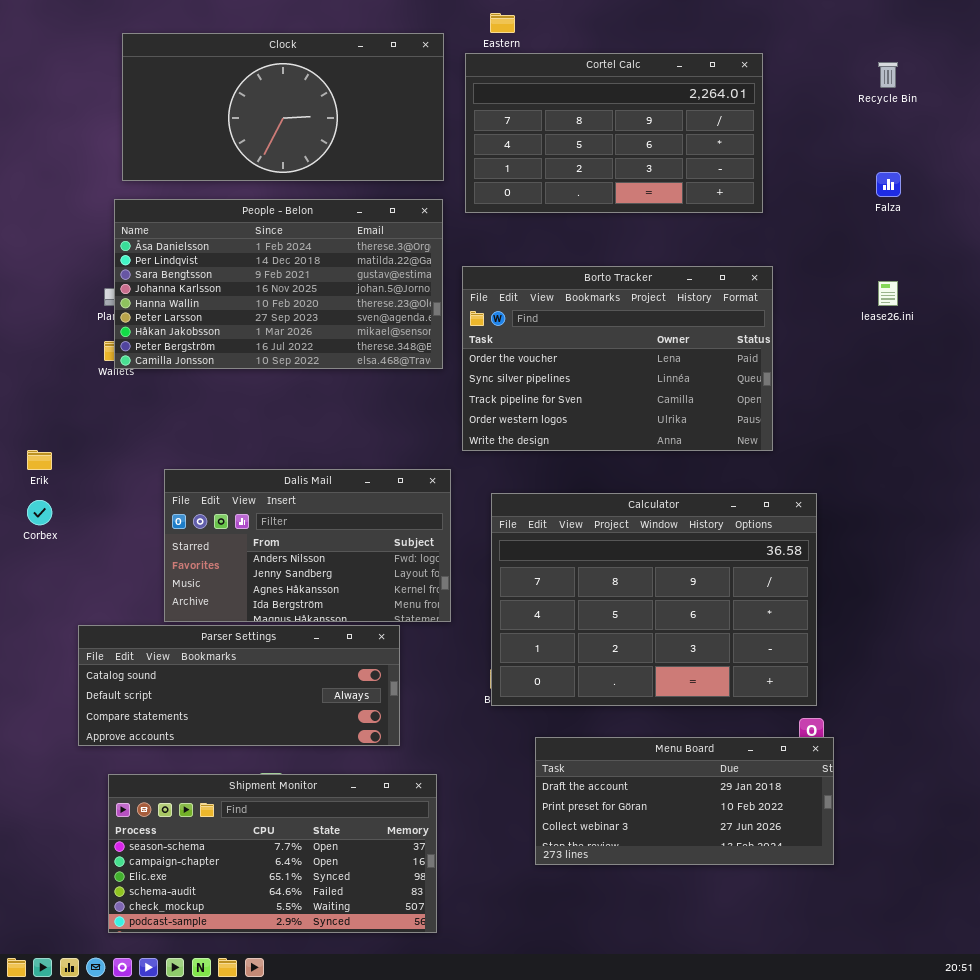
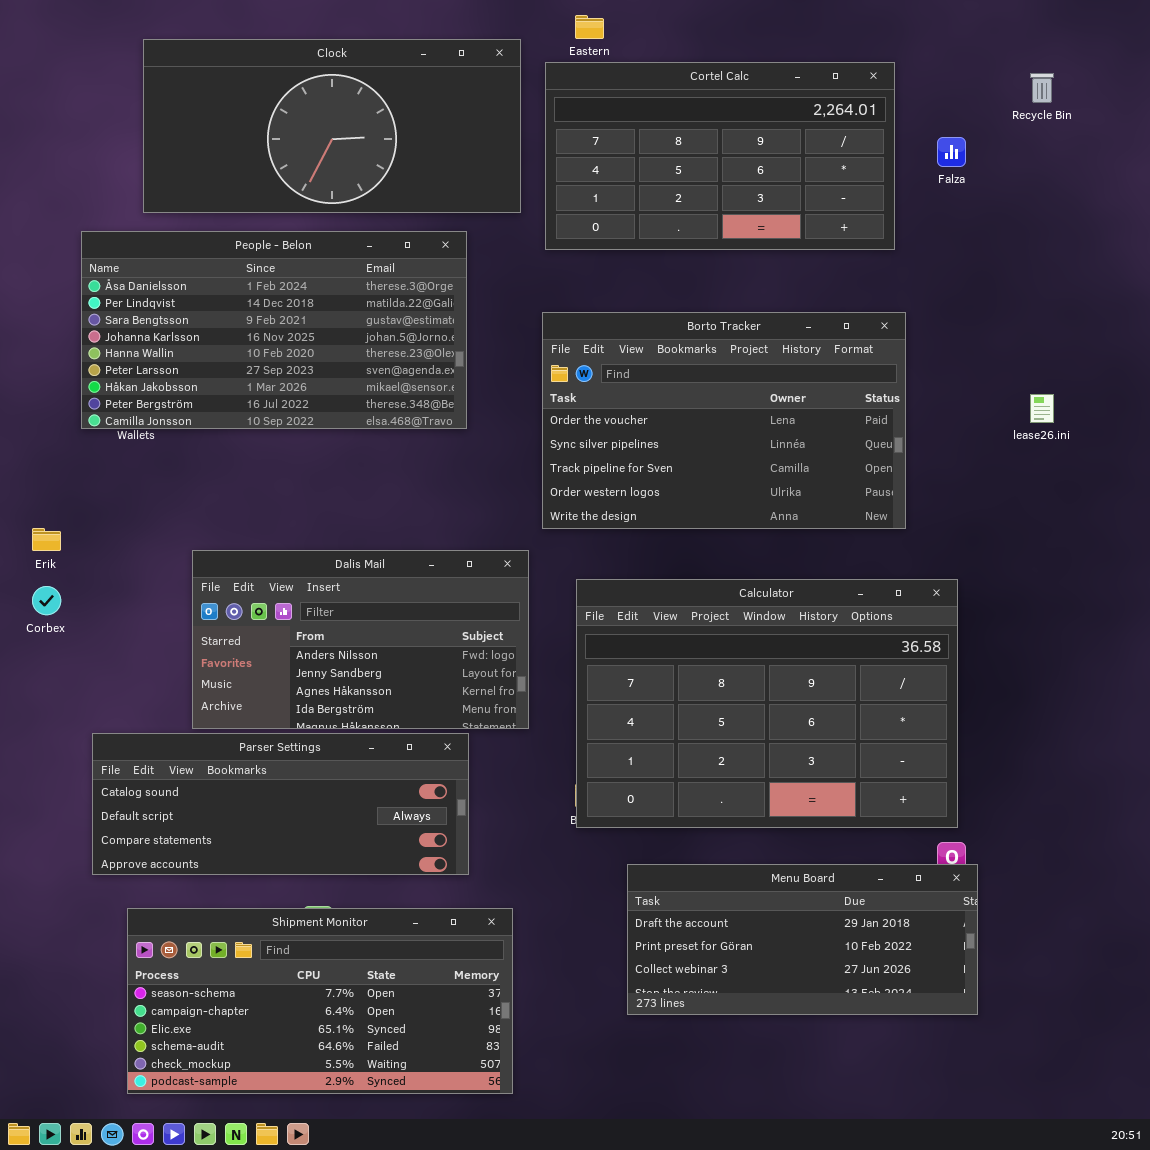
Falza: [876,172,901,197] -> [937,137,966,167], moved
People - Belon: [114,199,443,369] -> [81,231,467,429], moved
lease26.ini: [878,281,898,306] -> [1030,394,1054,423], moved

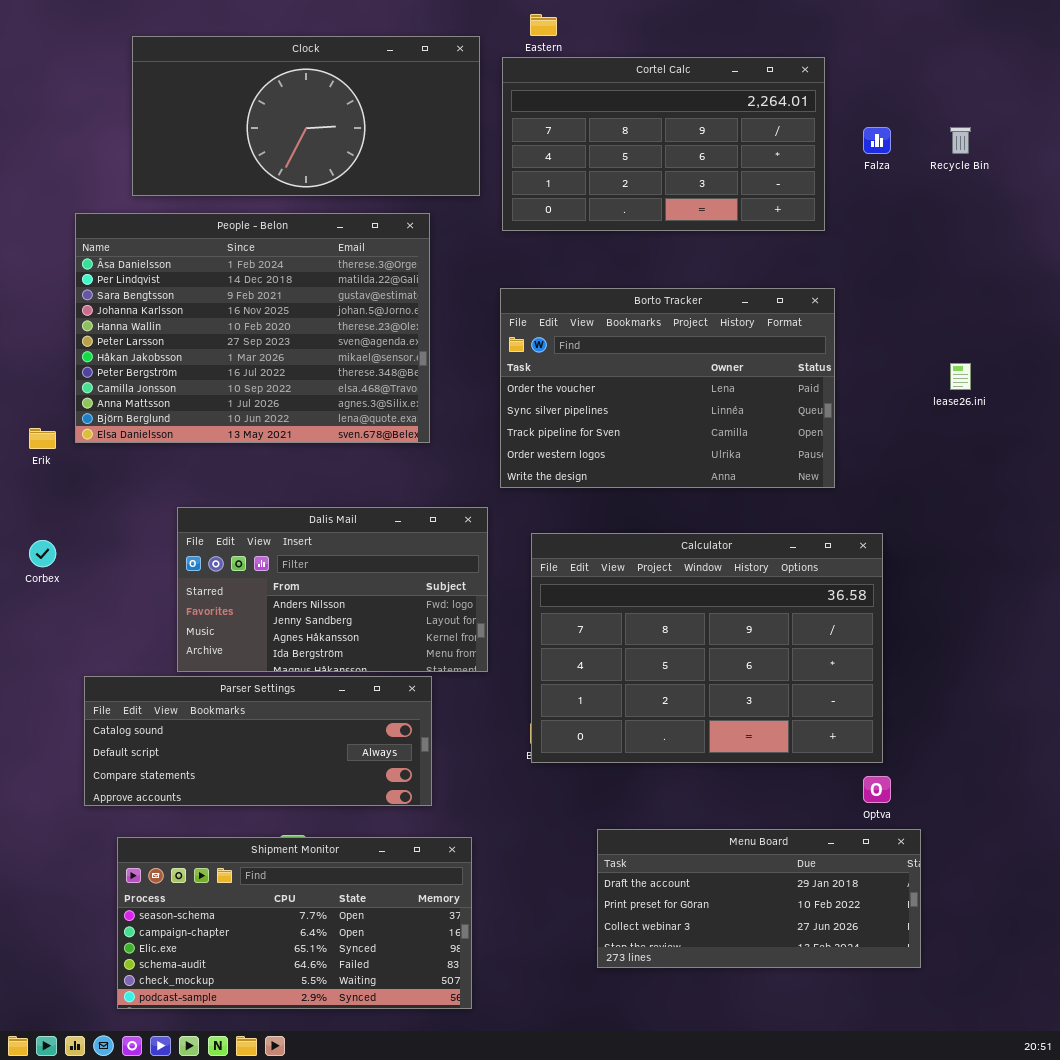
Recycle Bin: [1030,73,1054,103] -> [950,127,971,154], moved
People - Belon: [81,231,467,429] -> [75,213,430,443], resized
Erik: [32,528,61,551] -> [29,428,56,449], moved
Menu Board: [627,864,978,1015] -> [597,829,921,968], moved

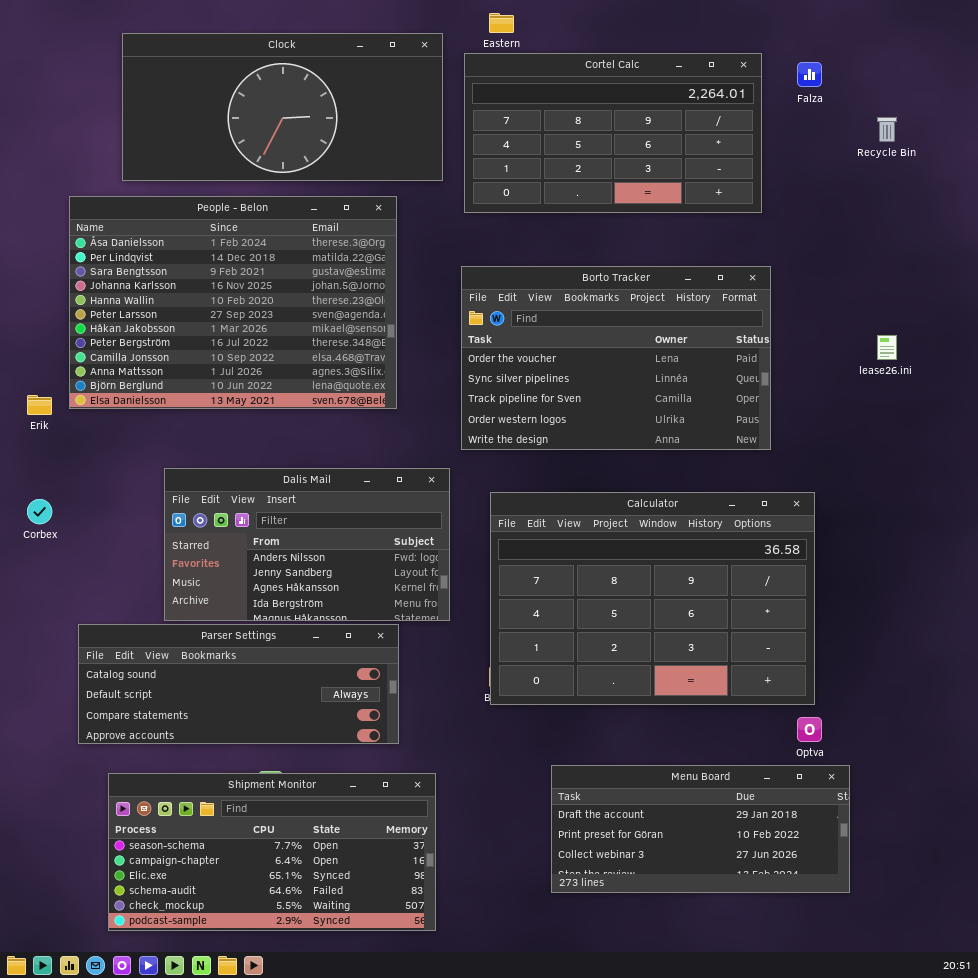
Falza: [863,127,891,154] -> [797,62,822,87], moved

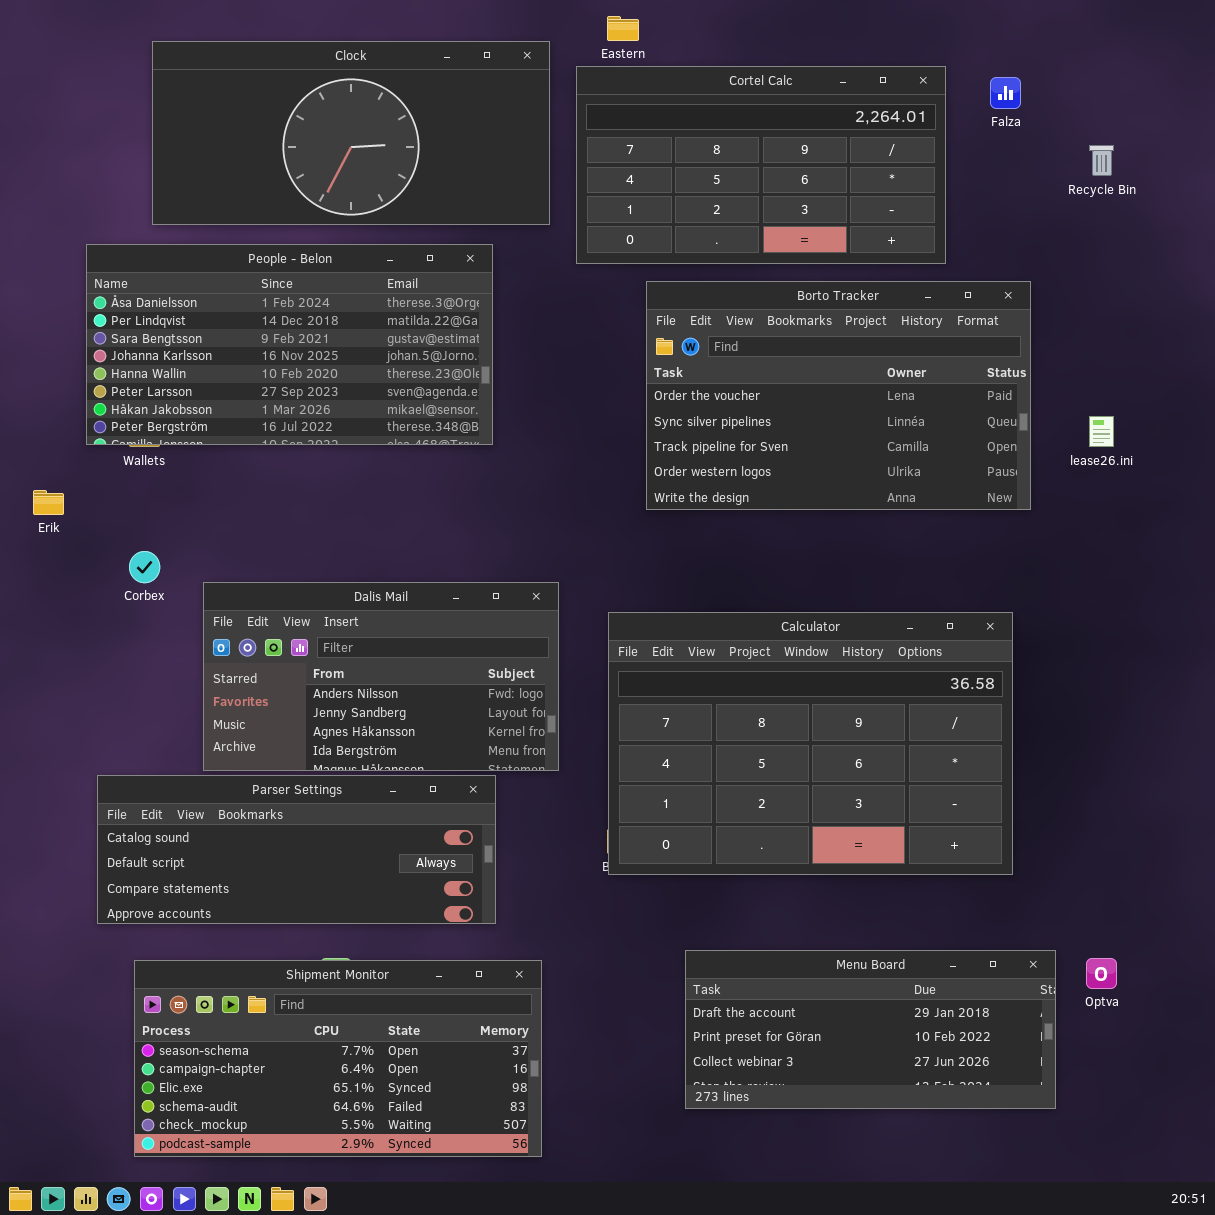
People - Belon: [69,196,397,409] -> [86,244,493,445], resized
Borto Tracker: [461,266,771,450] -> [646,281,1031,510], moved
Corbex: [27,499,52,524] -> [129,551,160,583], moved
Optva: [797,717,822,742] -> [1086,958,1117,989], moved

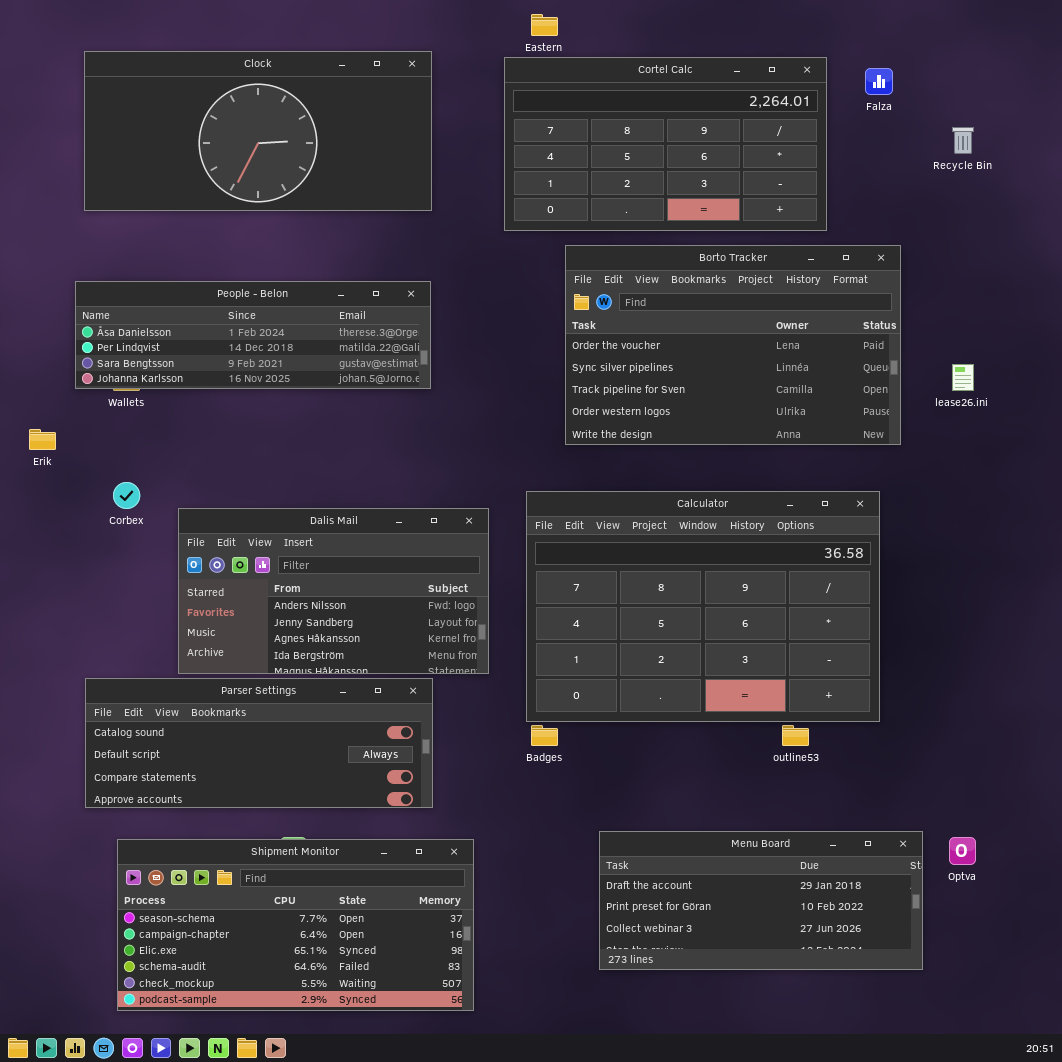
Clock: [152,41,550,225] -> [84,51,432,211], moved
People - Belon: [86,244,493,445] -> [75,281,431,389], resized
Calculator: [608,612,1013,875] -> [526,491,880,722], moved

